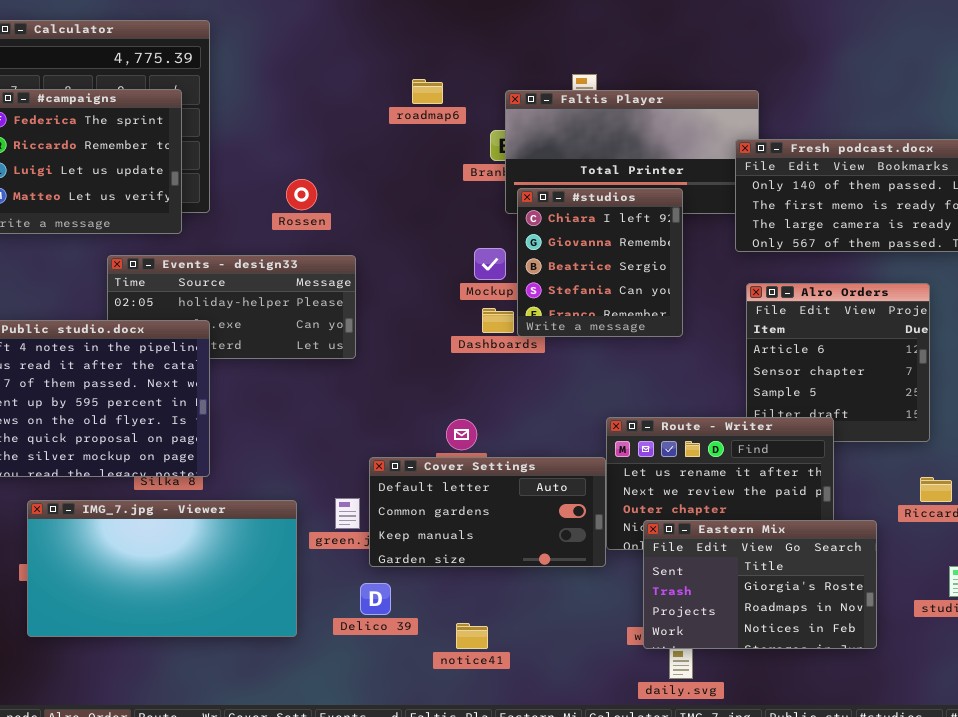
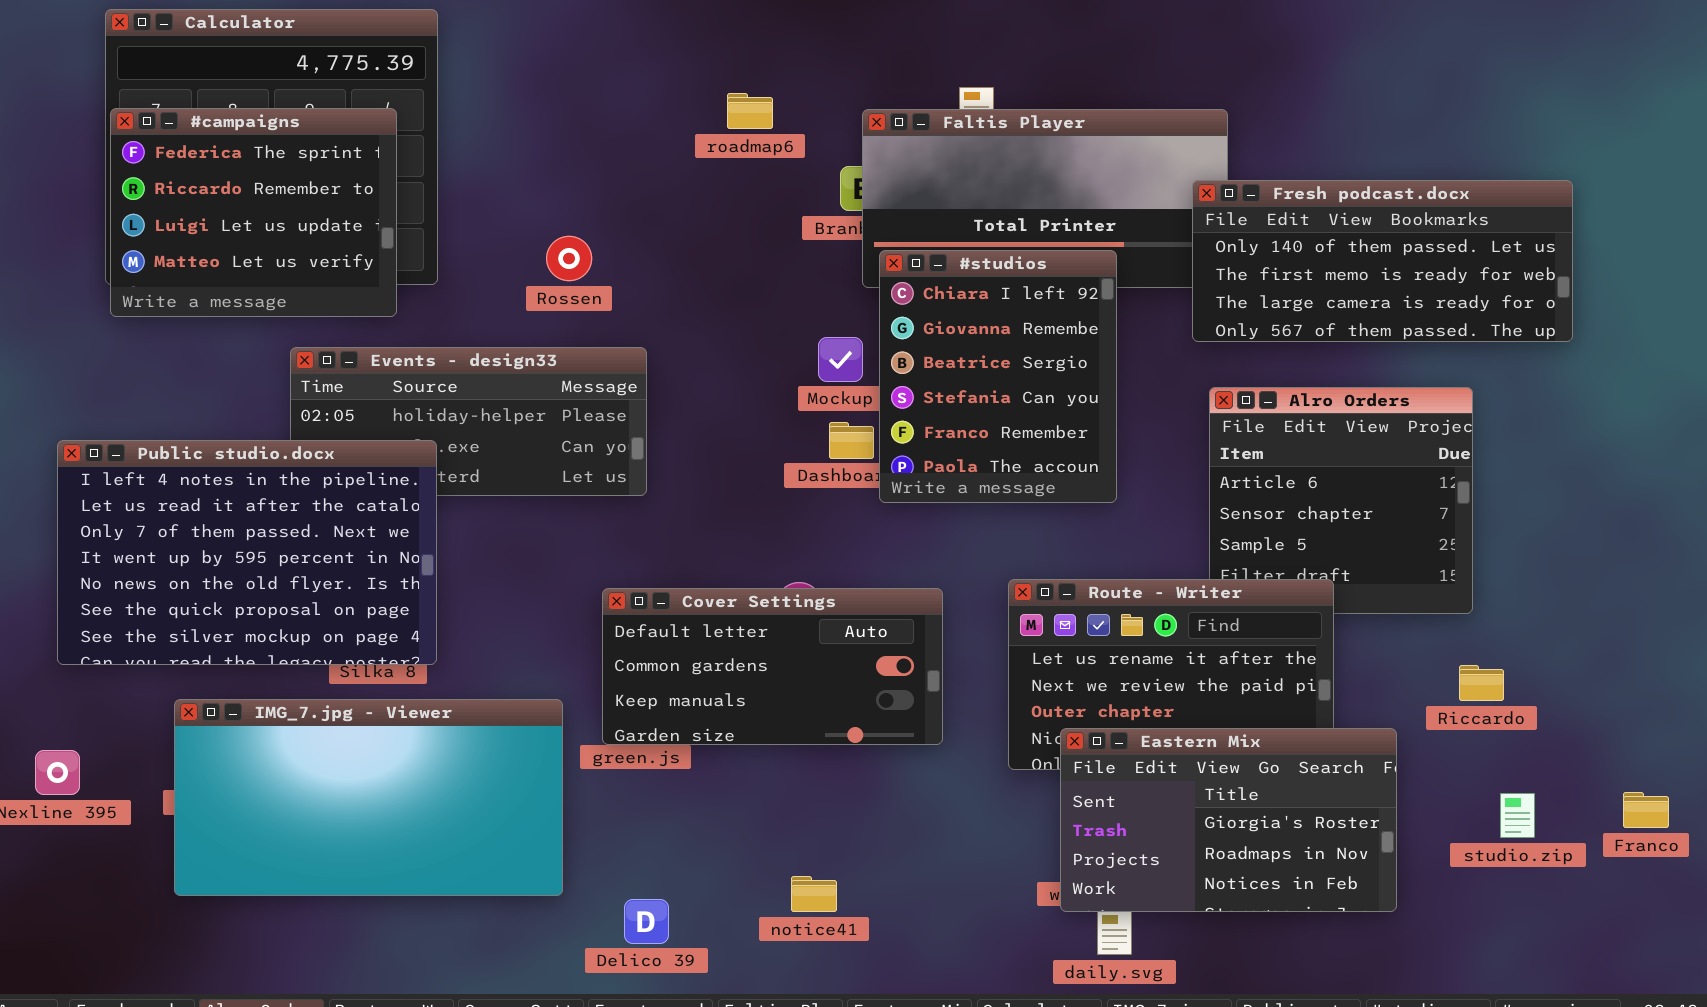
#studios: [517,188,683,337] -> [879,250,1117,503], resized
Cover Settings: [369,457,606,567] -> [602,588,943,745], moved
Delico 39: [360,583,391,615] -> [624,899,669,944], moved

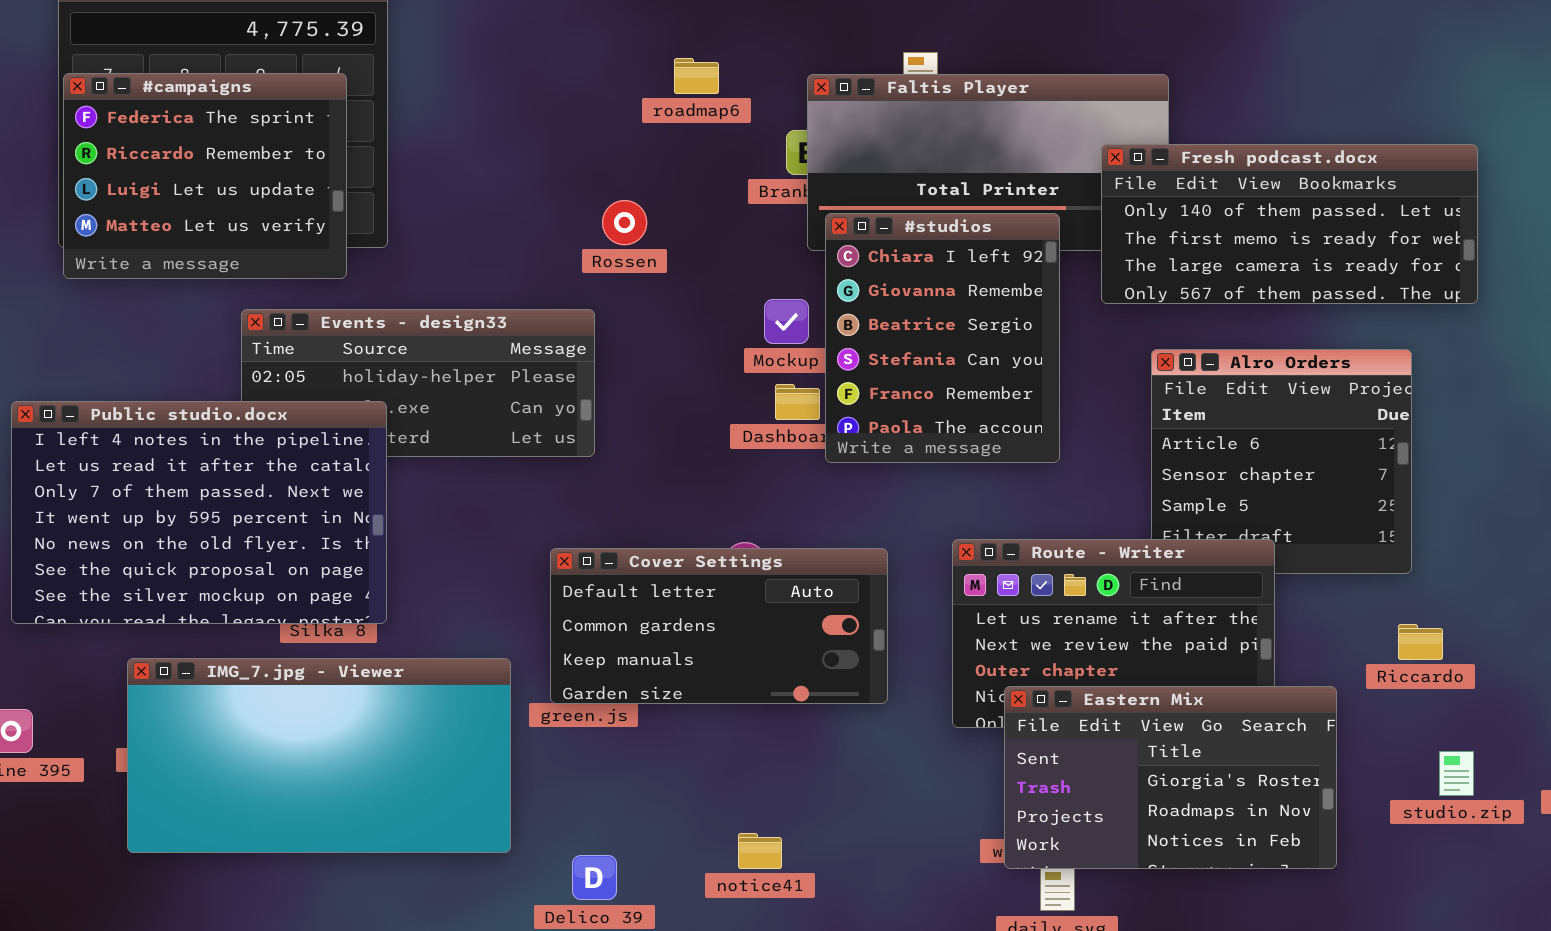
Fresh podcast.docx: [1192,180,1573,342] -> [1101,144,1478,304], moved
Rossen: [546,236,592,281] -> [602,200,647,245], moved

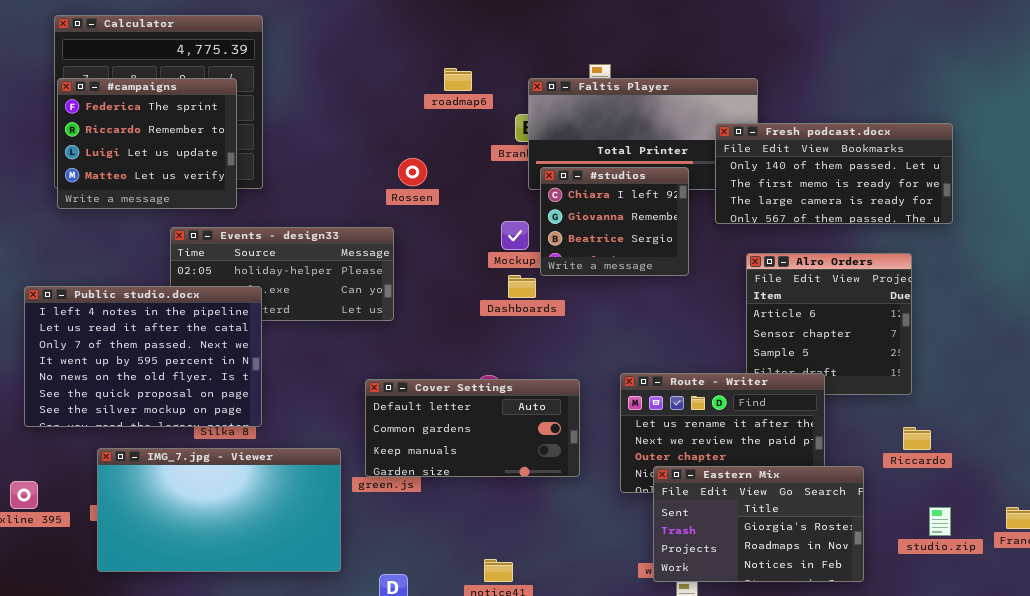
#studios: [825,213,1060,463] -> [540,167,689,276], resized

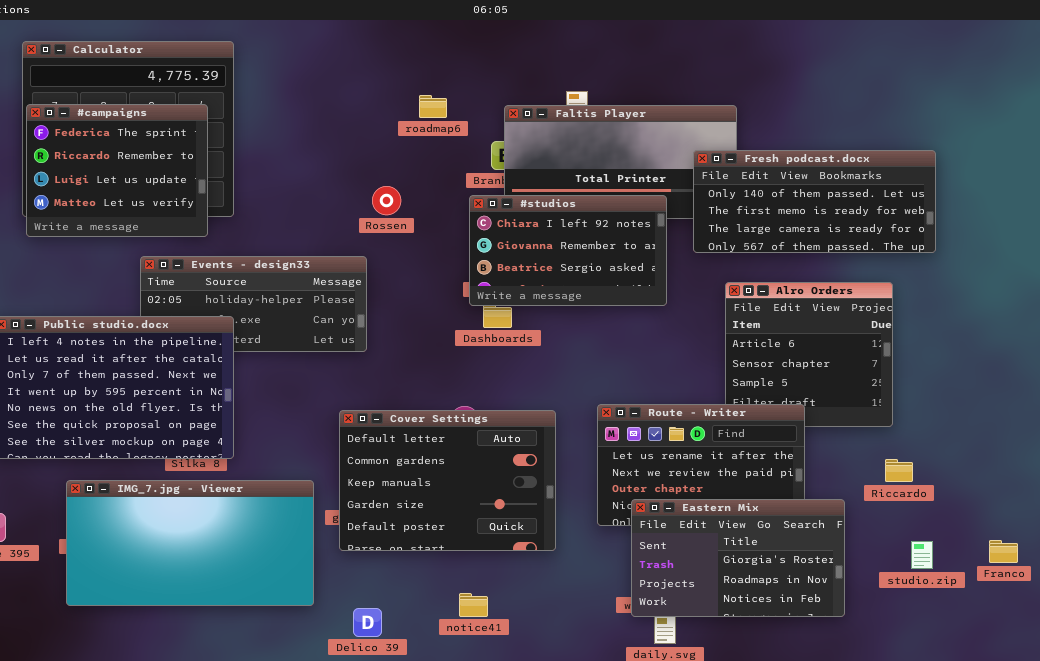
#studios: [540,167,689,276] -> [469,195,667,306], resized
Cover Settings: [365,379,580,477] -> [339,410,556,551], resized

